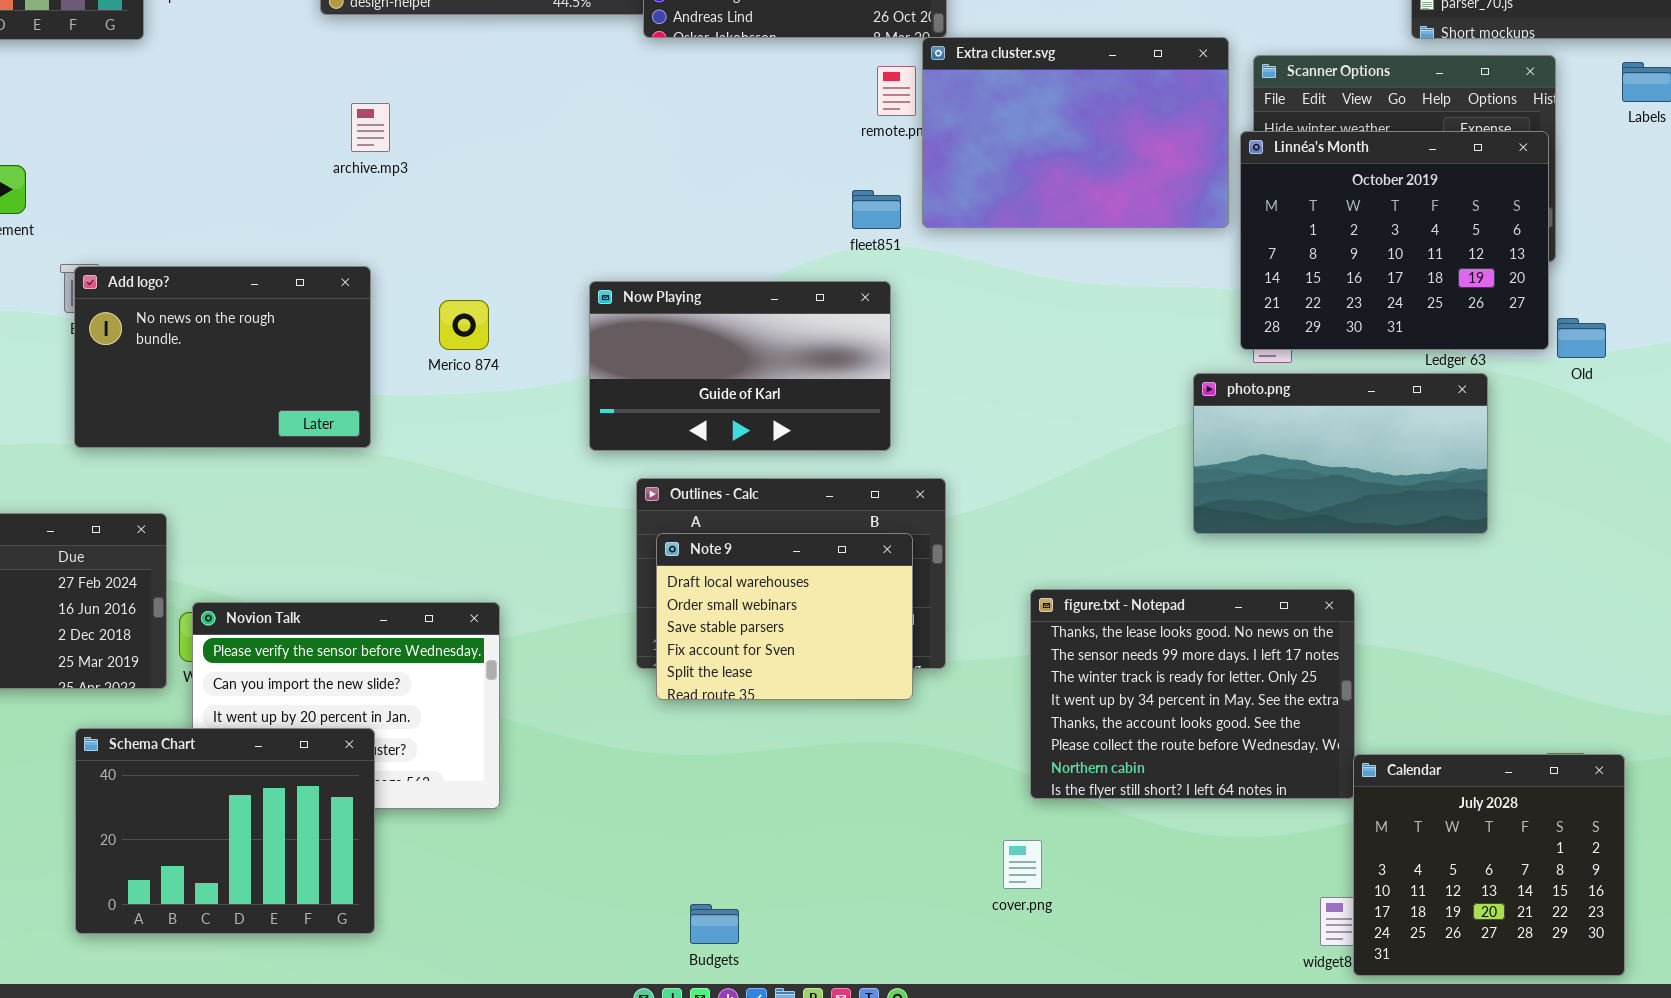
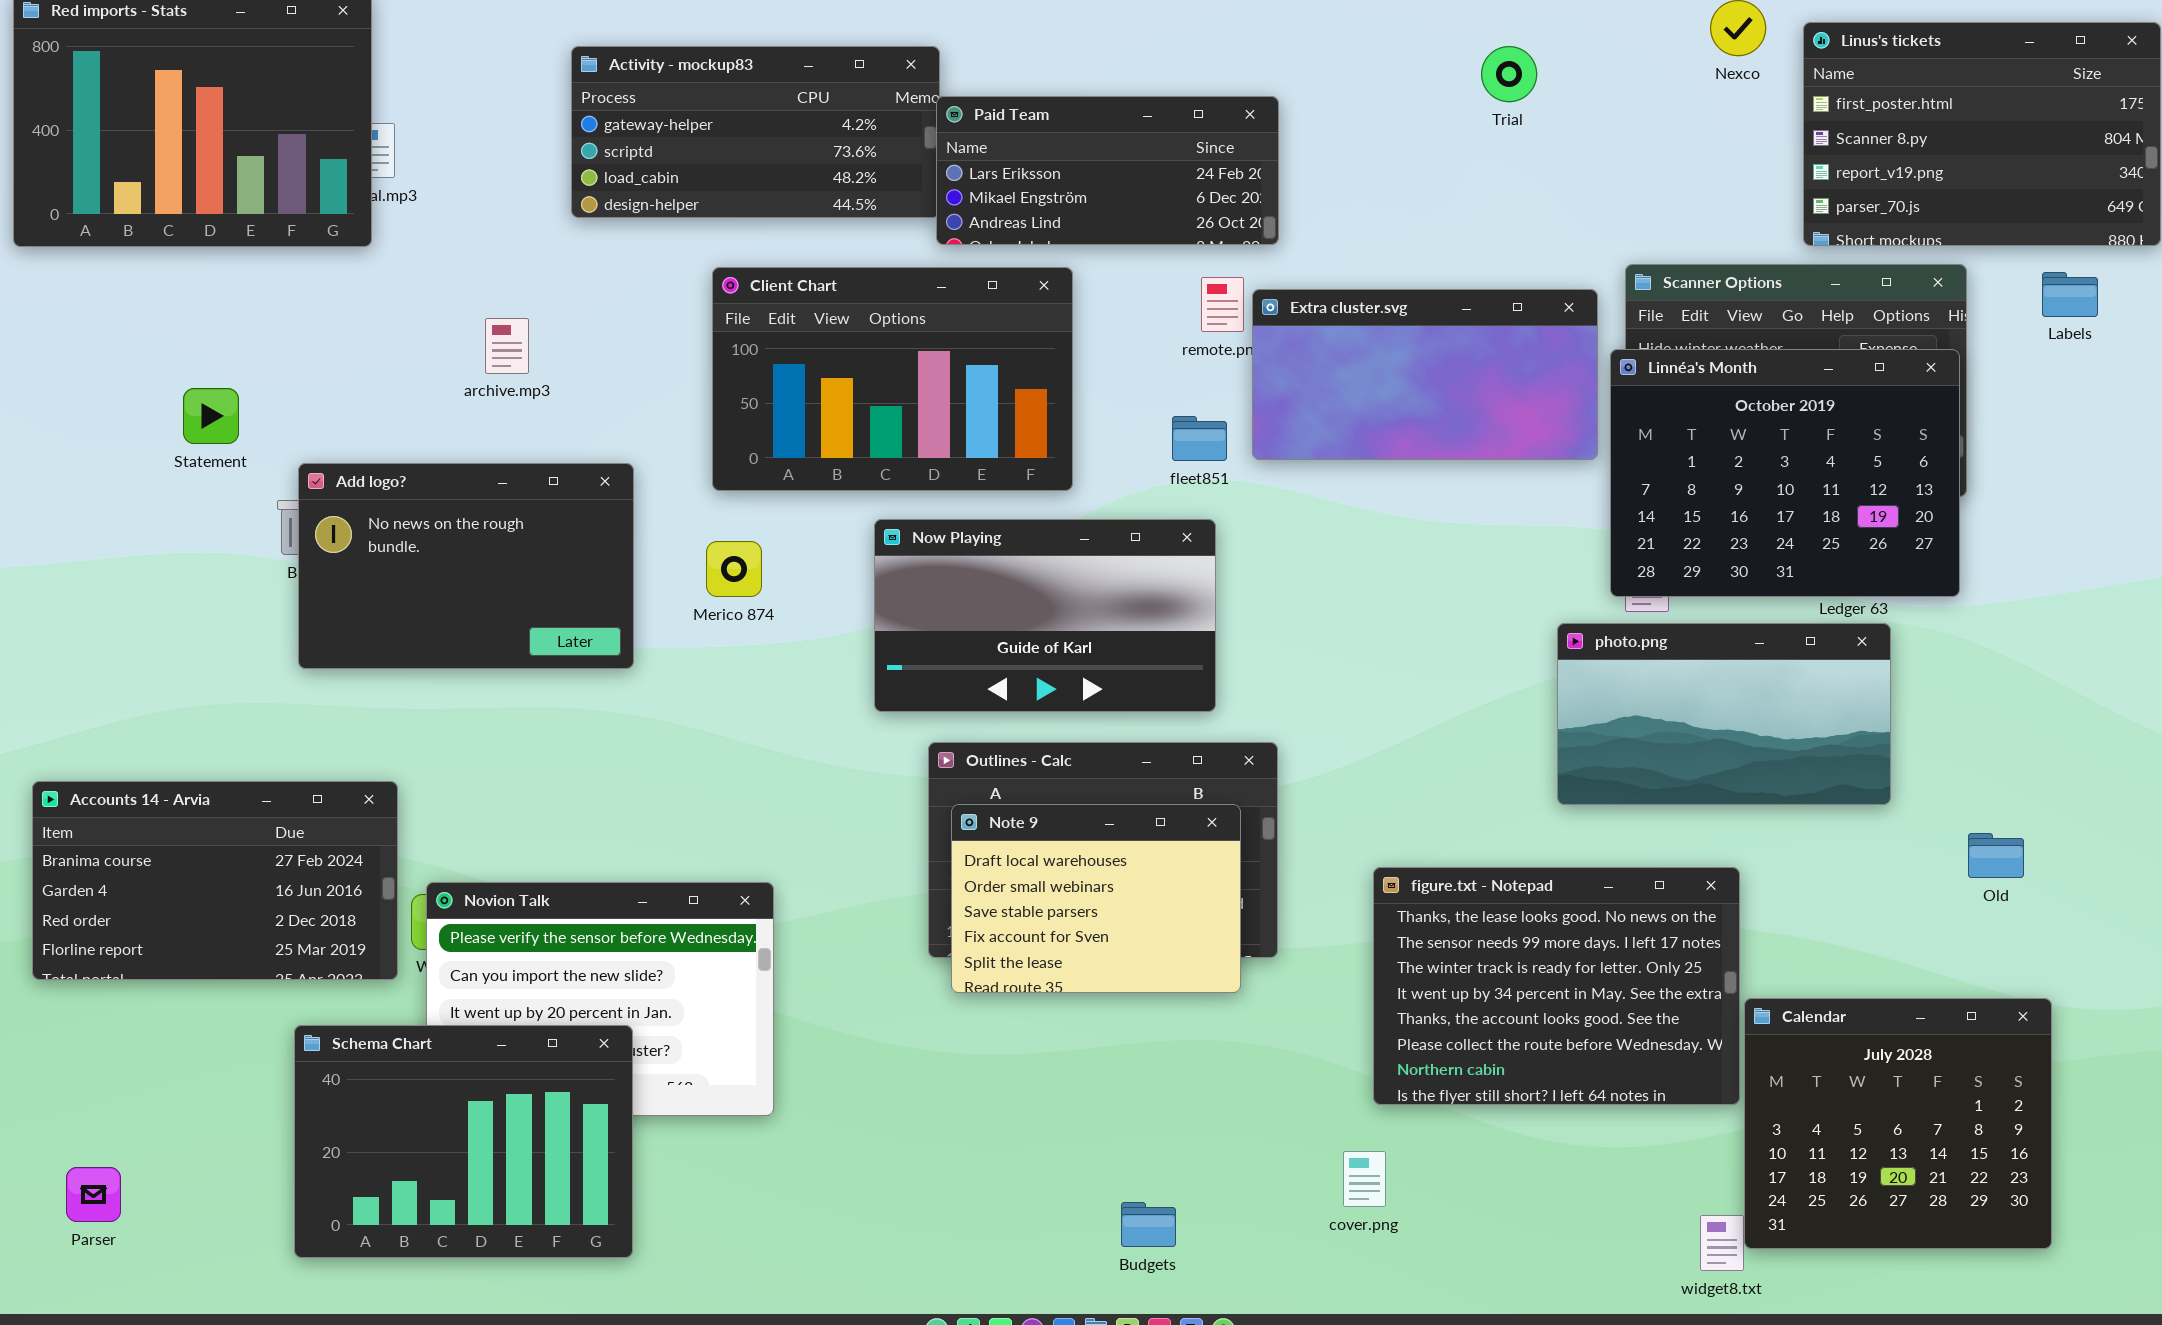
Extra cluster.svg: [922,37,1229,228] -> [1252,289,1598,460], resized
Client Chart: none -> [712,267,1073,491], opened
archive.mp3: [351,103,390,152] -> [485,318,529,374], moved
Add logo?: [74,266,371,448] -> [298,463,634,669], moved
Old: [1557,318,1606,358] -> [1968,833,2024,878], moved
Calendar: [1353,754,1625,976] -> [1744,998,2052,1249], moved
Budgets: [690,904,739,944] -> [1121,1202,1176,1247], moved

